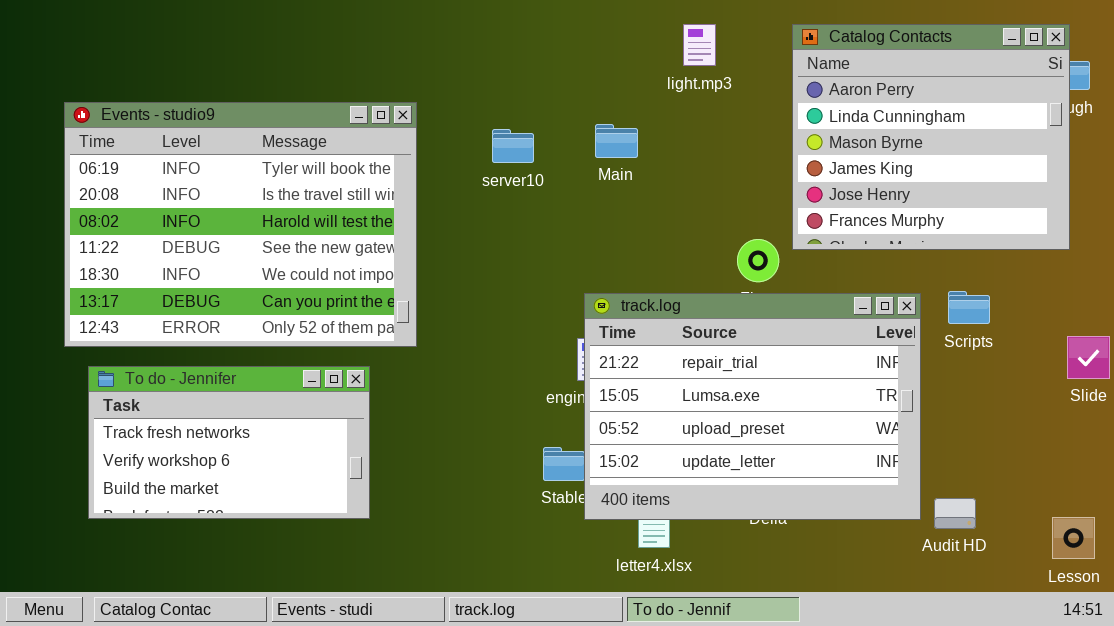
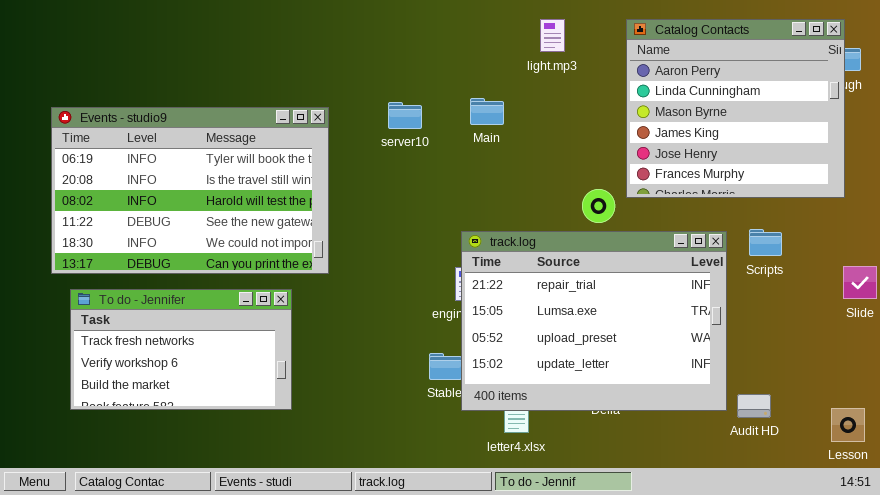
Events - studio9: [64,102,417,347] -> [51,107,329,274], resized

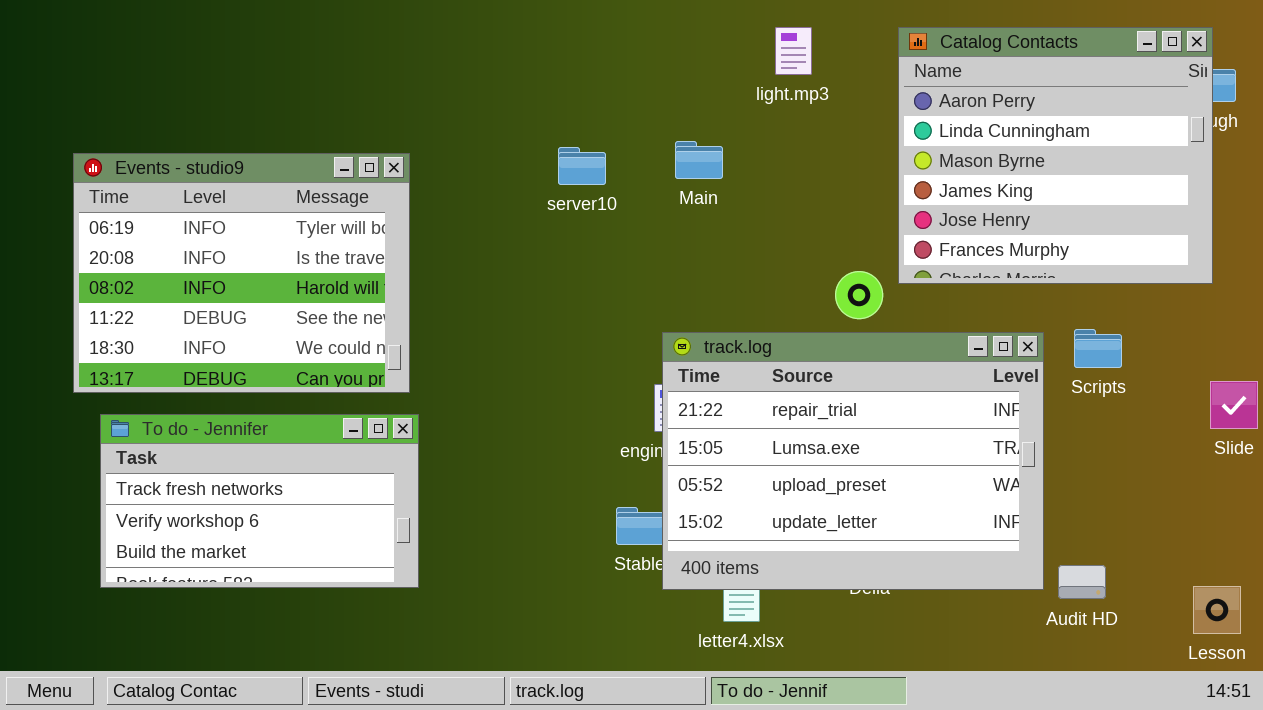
Events - studio9: [51,107,329,274] -> [73,153,410,393], resized

